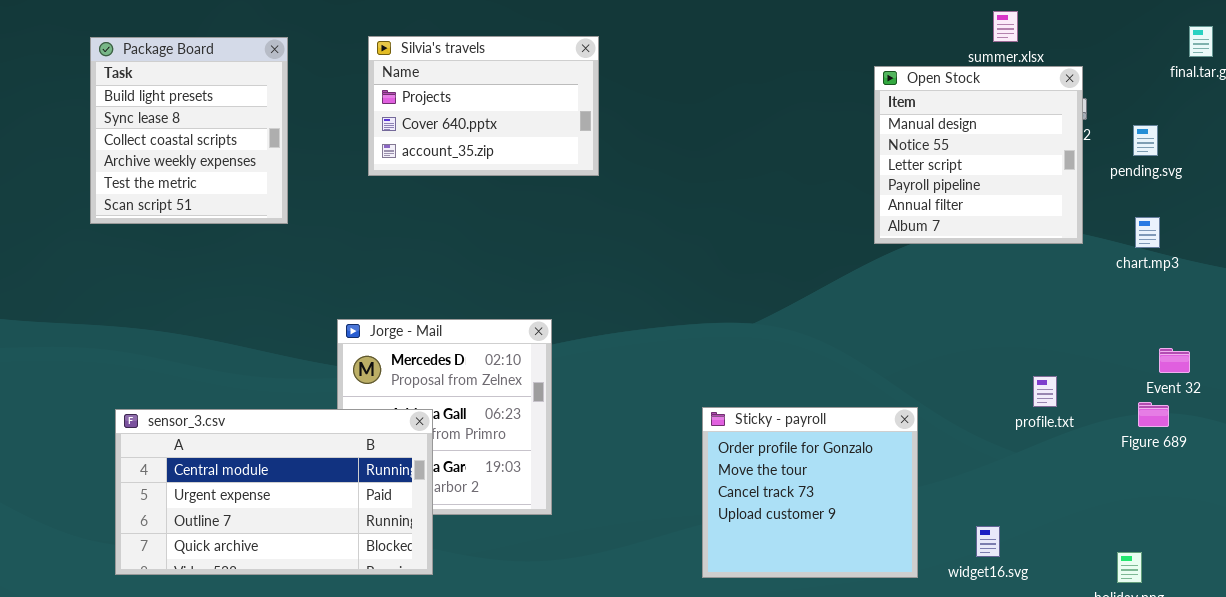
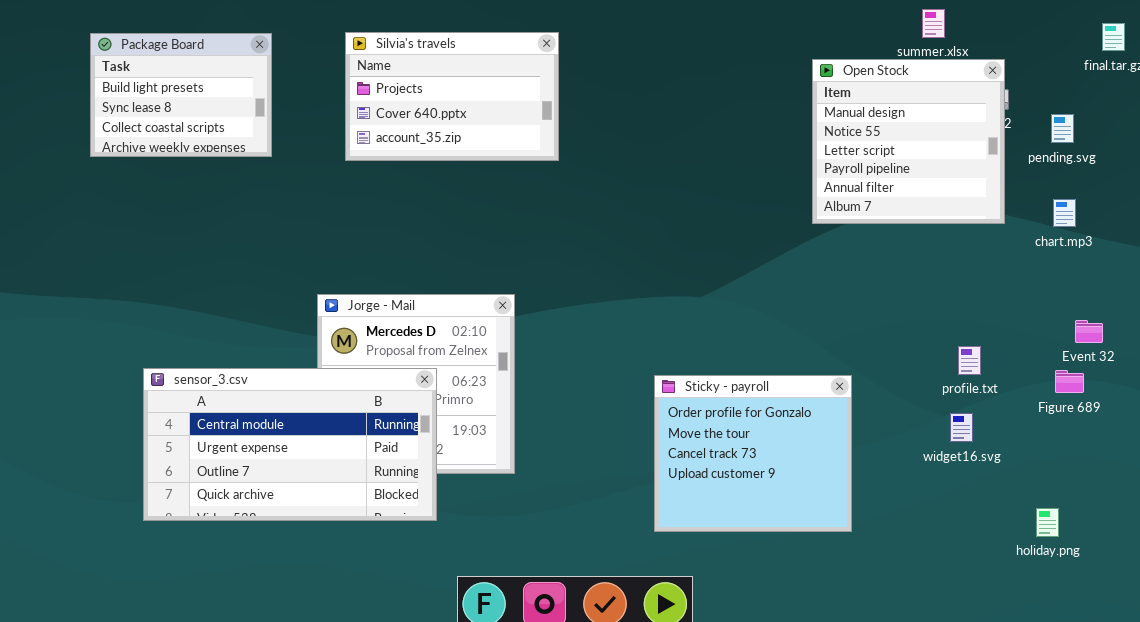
Package Board: [90,37,288,224] -> [90,33,272,157], resized
sensor_3.csv: [115,409,433,575] -> [143,368,437,521], moved
widget16.svg: [976,526,1000,557] -> [950,413,973,442], moved

